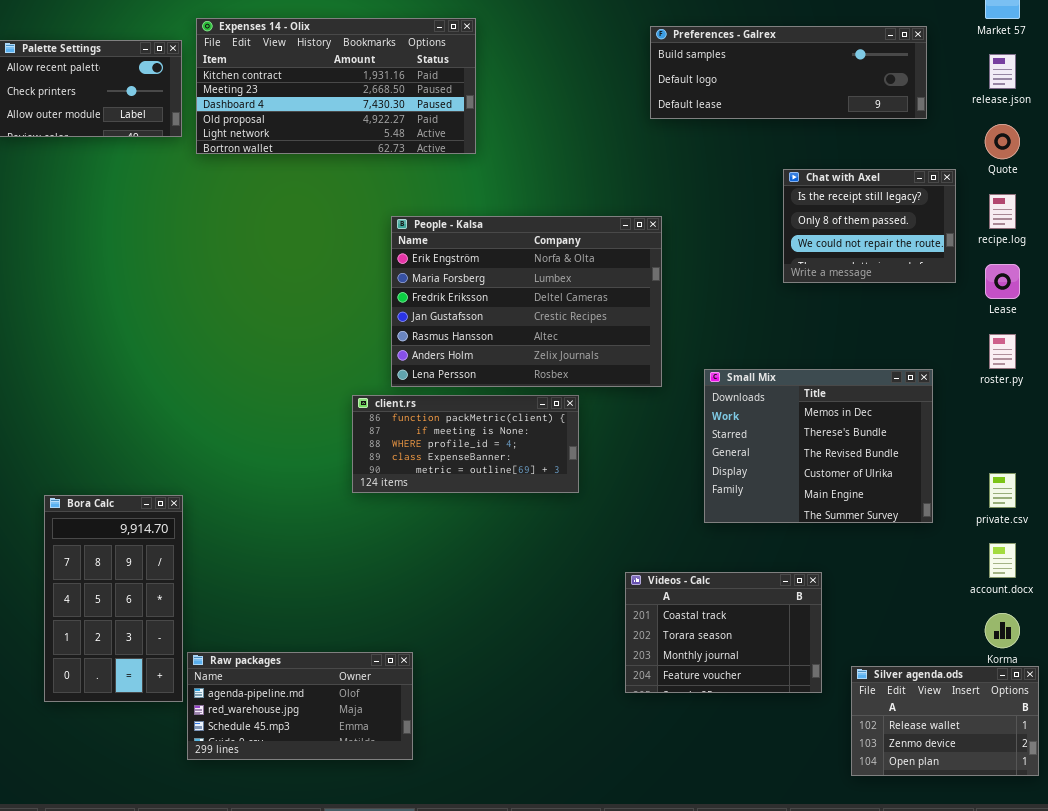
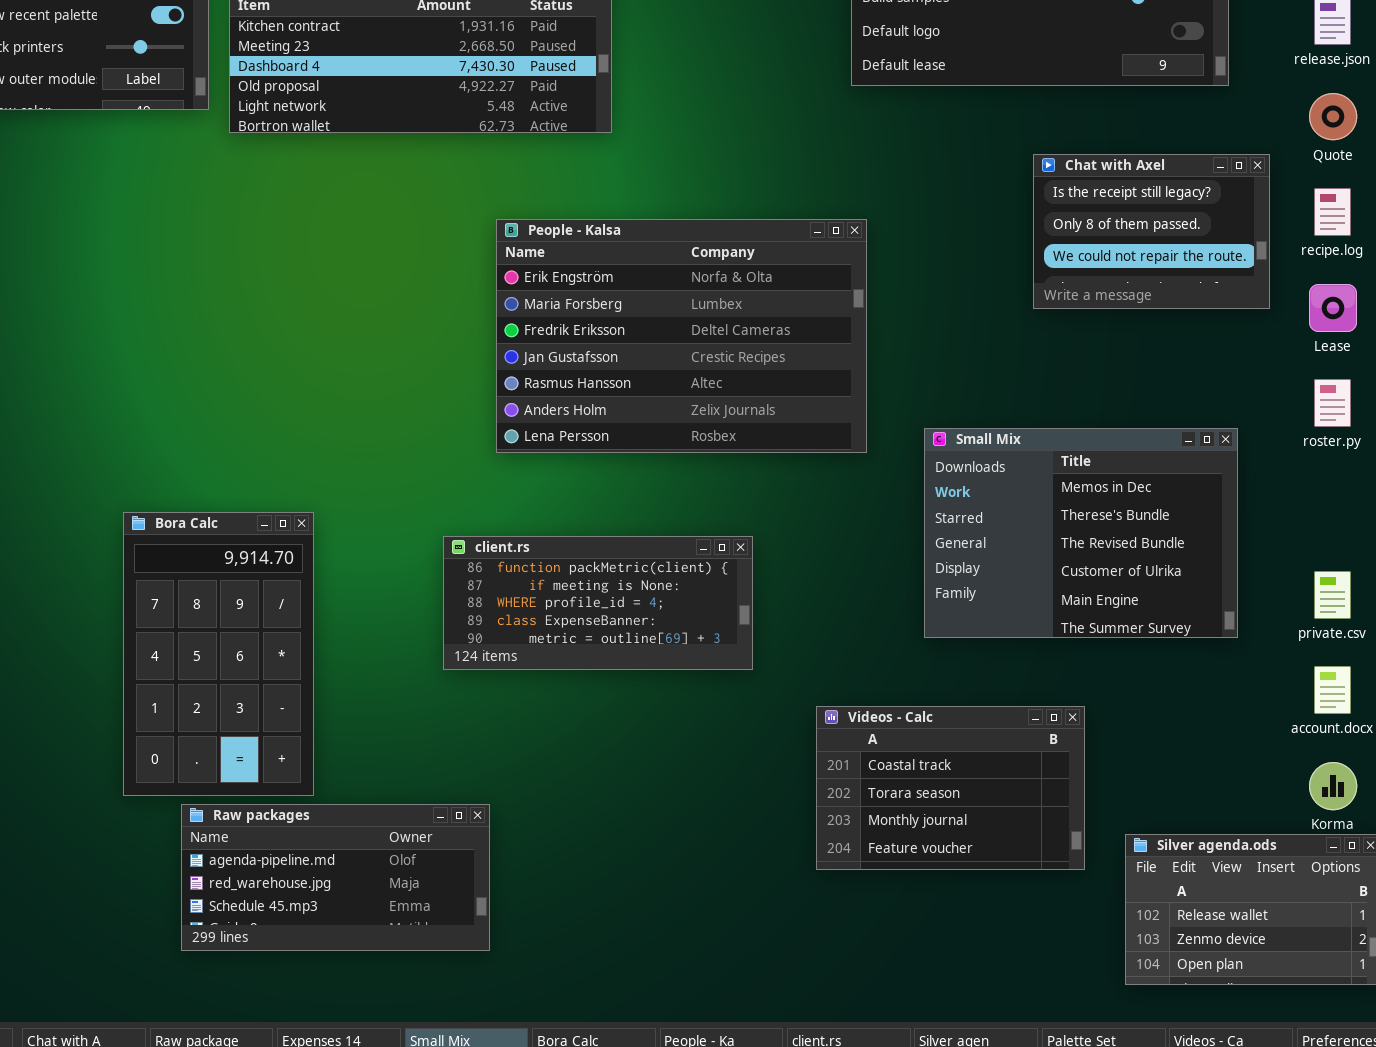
client.rs: [352,395,579,493] -> [443,536,753,670], moved
Bora Calc: [44,495,183,702] -> [123,512,314,796], moved
Raw packages: [187,652,413,760] -> [181,804,490,951], moved

